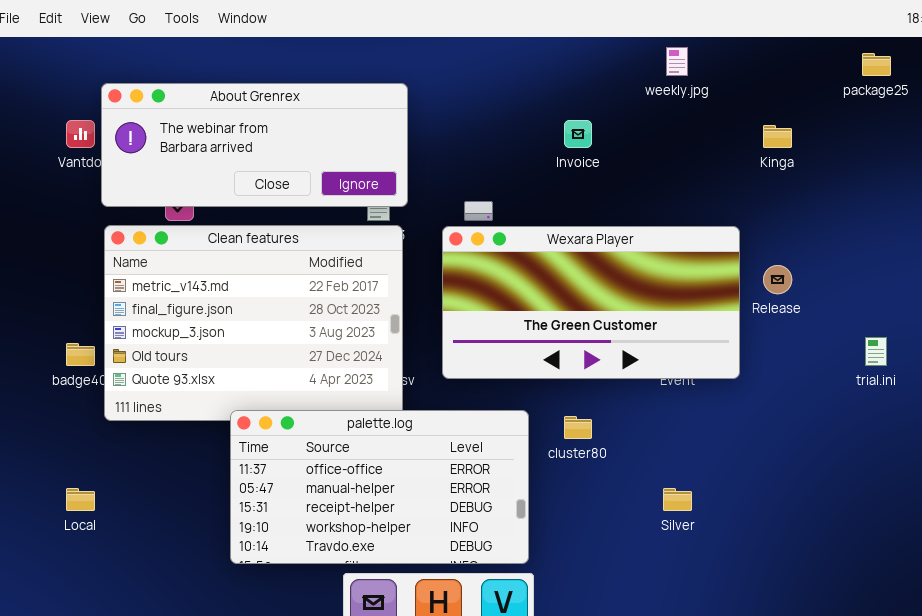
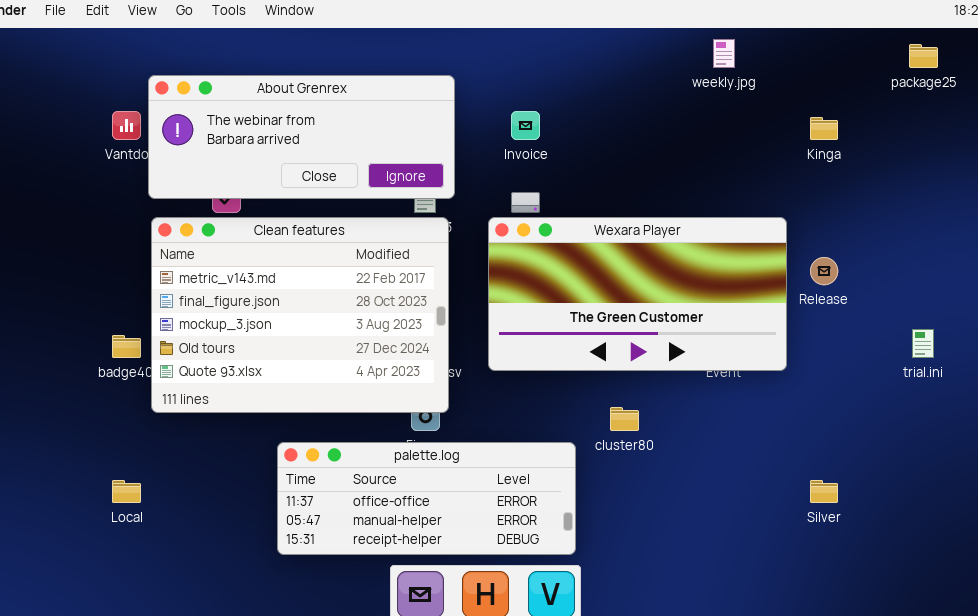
Invoice: [564,120,592,148] -> [511,111,540,140], moved
palette.log: [230,410,529,564] -> [277,442,576,555], resized
Silver: [663,488,692,511] -> [810,480,838,503], moved

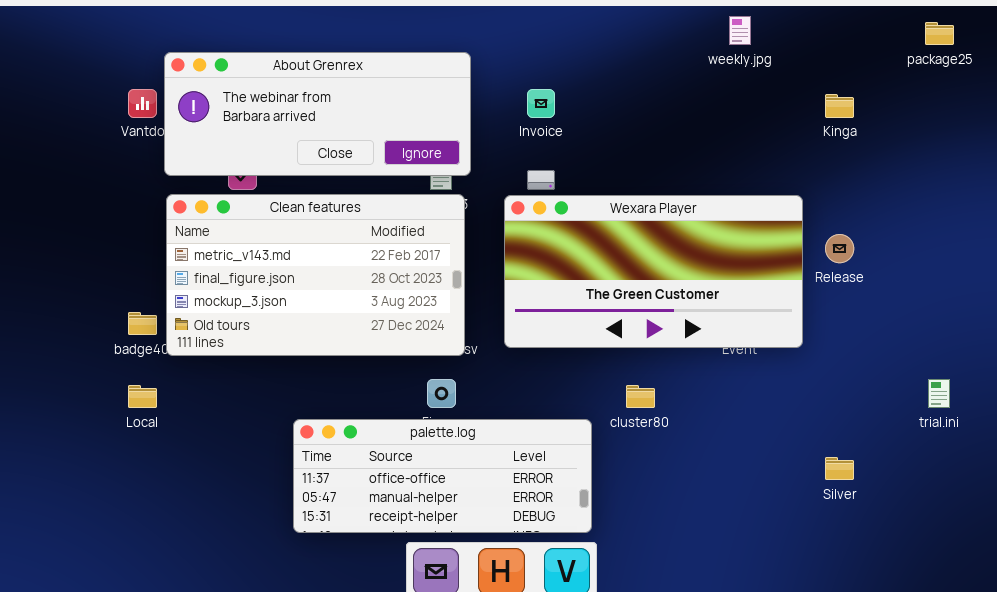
Clean features: [151,217,449,413] -> [166,194,465,356], resized
trial.ini: [912,329,934,358] -> [928,379,950,408], moved
Local: [112,480,141,503] -> [128,385,157,408], moved

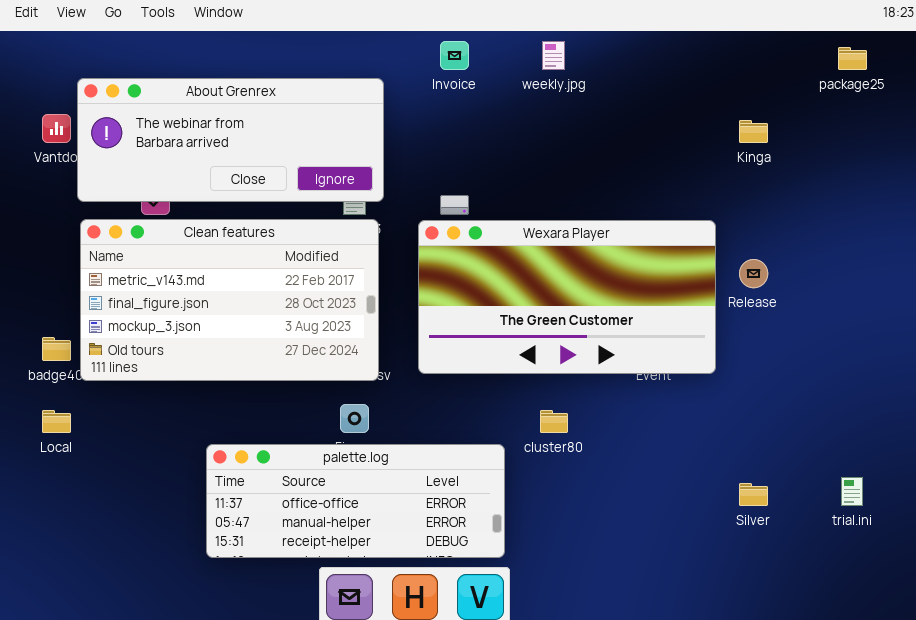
weekly.jpg: [729,16,751,45] -> [542,41,565,70], moved
Invoice: [527,89,555,118] -> [440,41,469,70], moved
trial.ini: [928,379,950,408] -> [841,477,863,506], moved

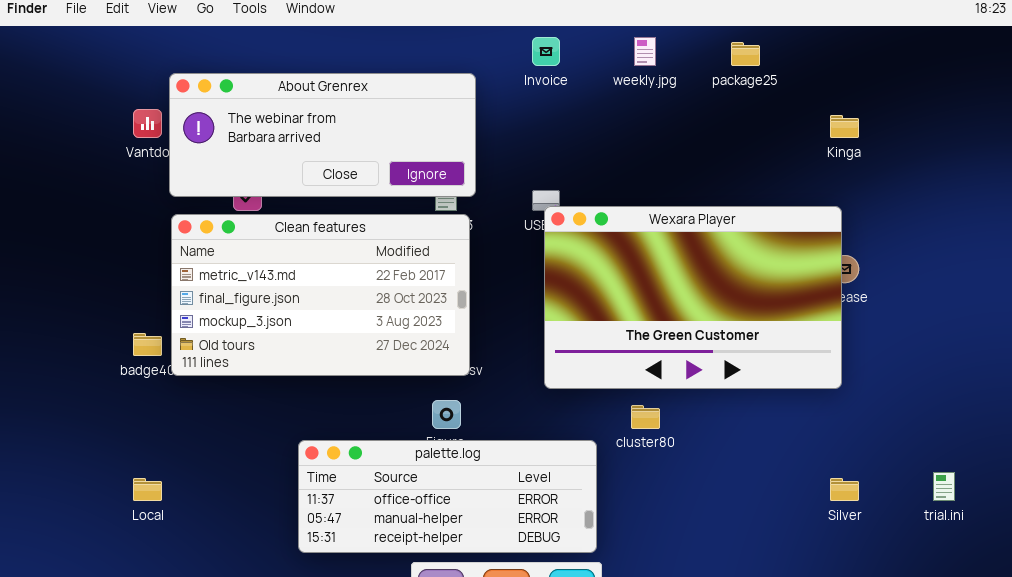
package25: [838,47,867,70] -> [731,42,760,66], moved
Wexara Player: [418,220,716,374] -> [544,206,842,389], moved, resized
Local: [42,410,71,433] -> [133,478,162,501], moved

